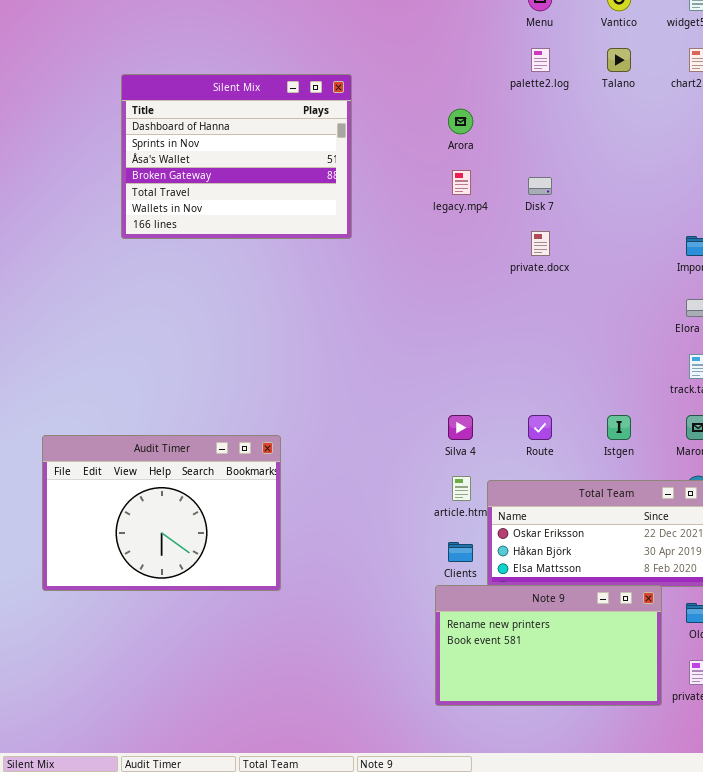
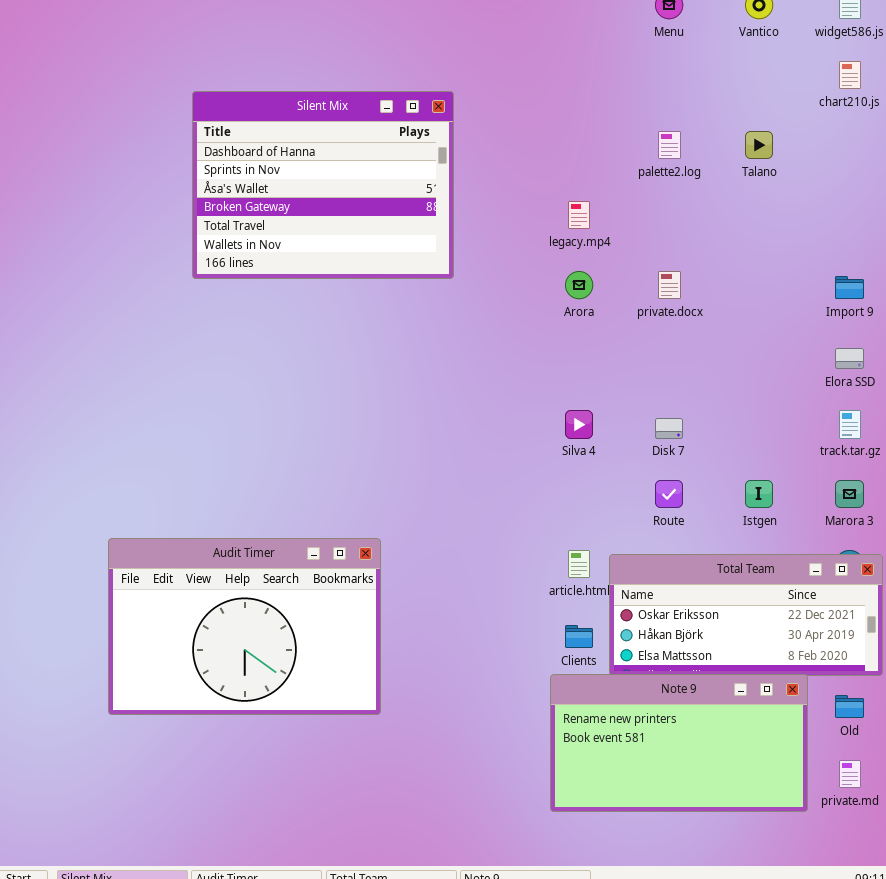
palette2.log: [531,48,550,72] -> [658,131,681,159], moved
Talano: [607,48,631,72] -> [745,131,773,159], moved
Arora: [448,109,473,134] -> [565,271,593,299], moved
Disk 7: [528,177,552,195] -> [655,418,683,439], moved
Silva 4: [448,415,473,440] -> [565,410,593,439], moved
Audit Timer: [42,435,281,591] -> [108,538,381,715], moved

